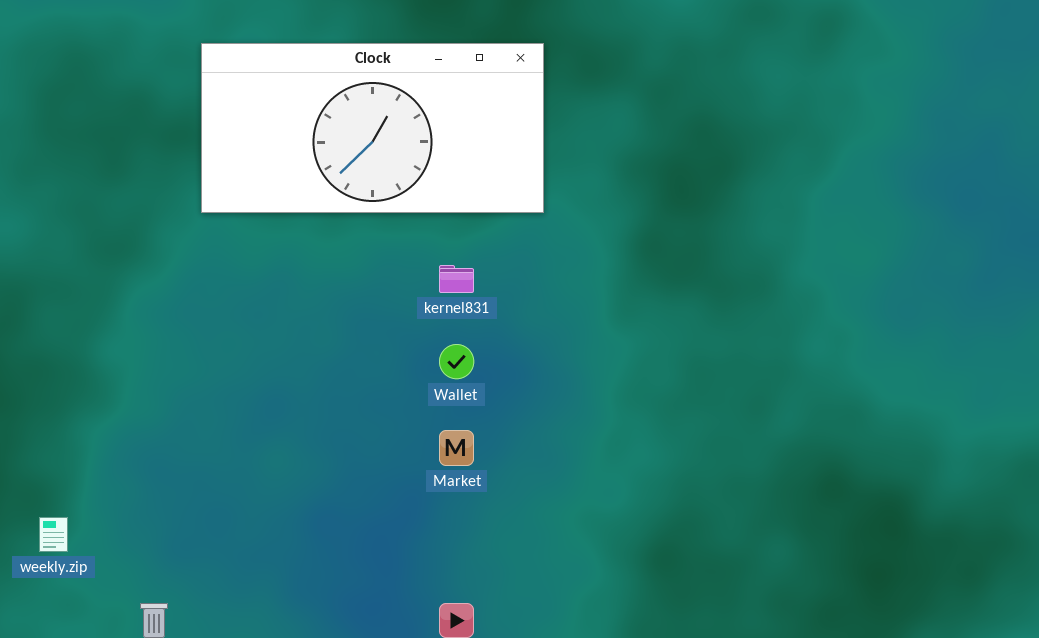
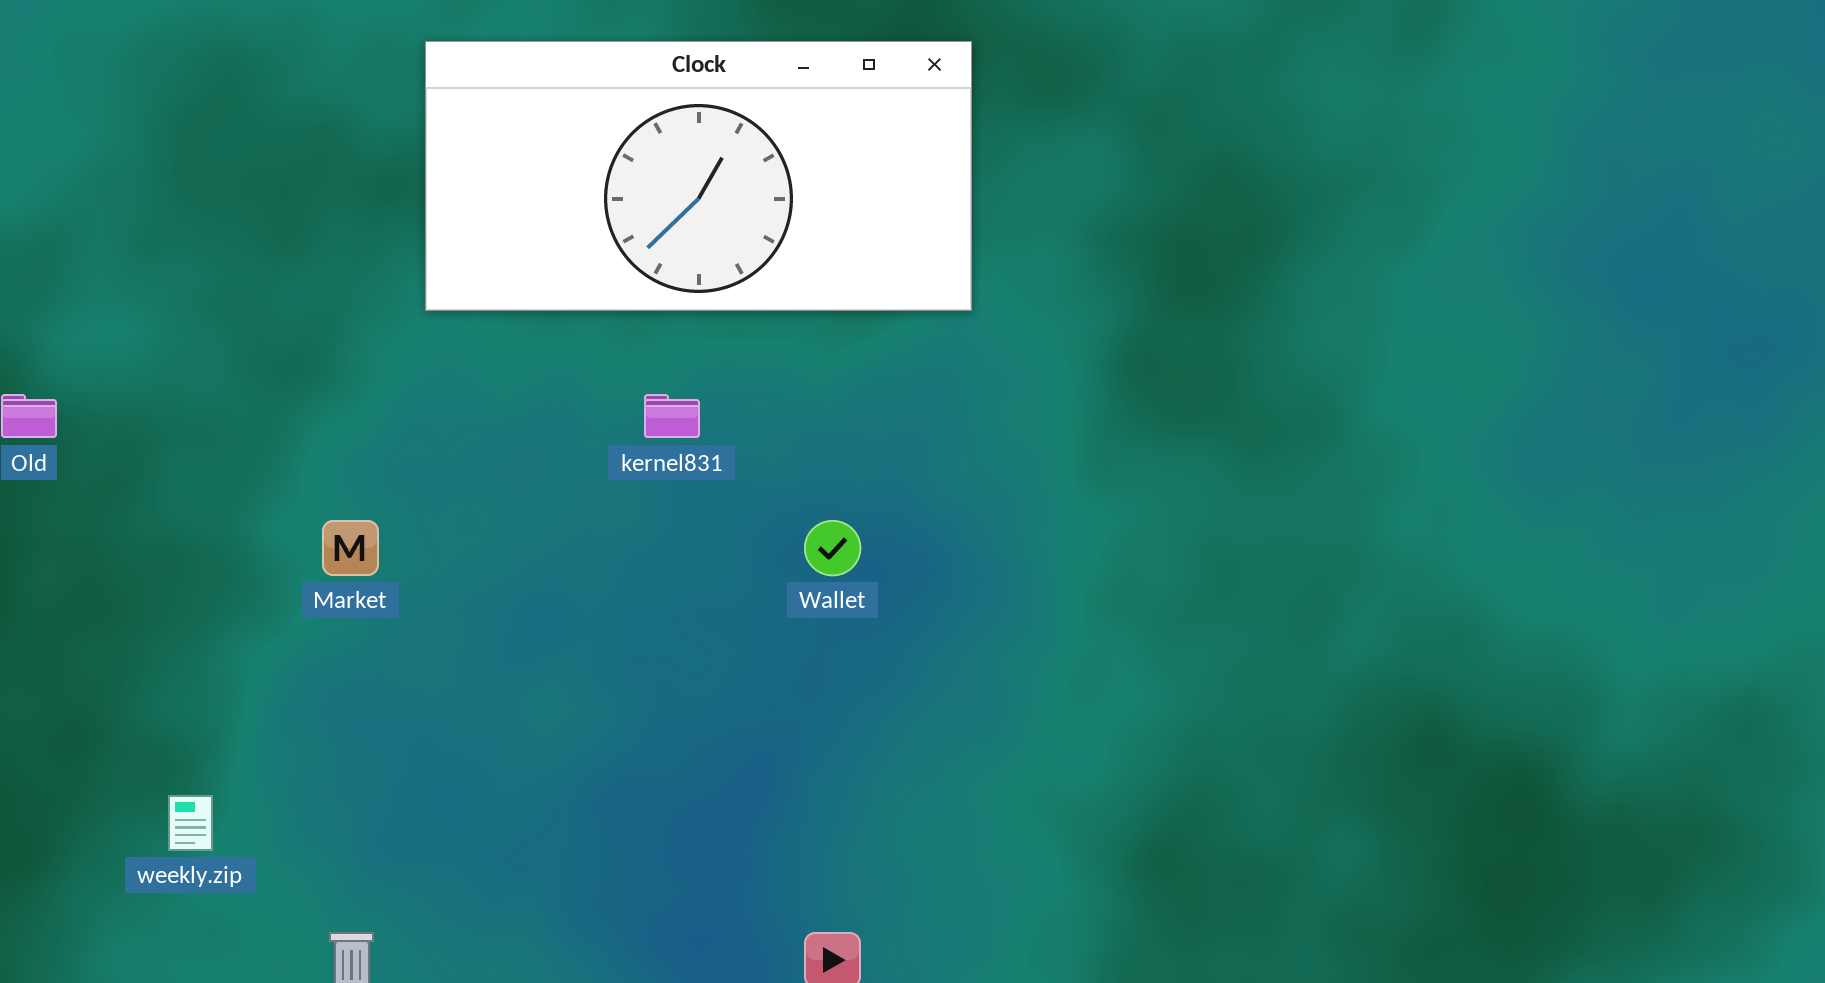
kernel831: [439,265,474,293] -> [644,394,700,438], moved
Market: [439,430,474,466] -> [322,520,379,576], moved

